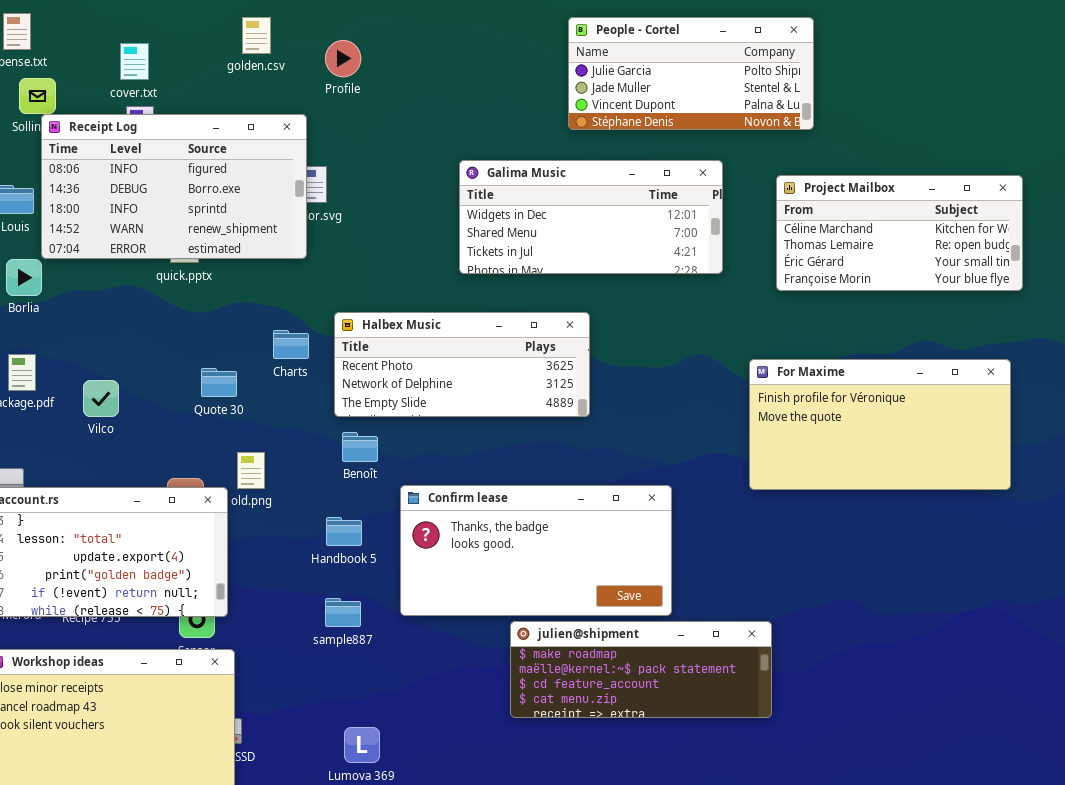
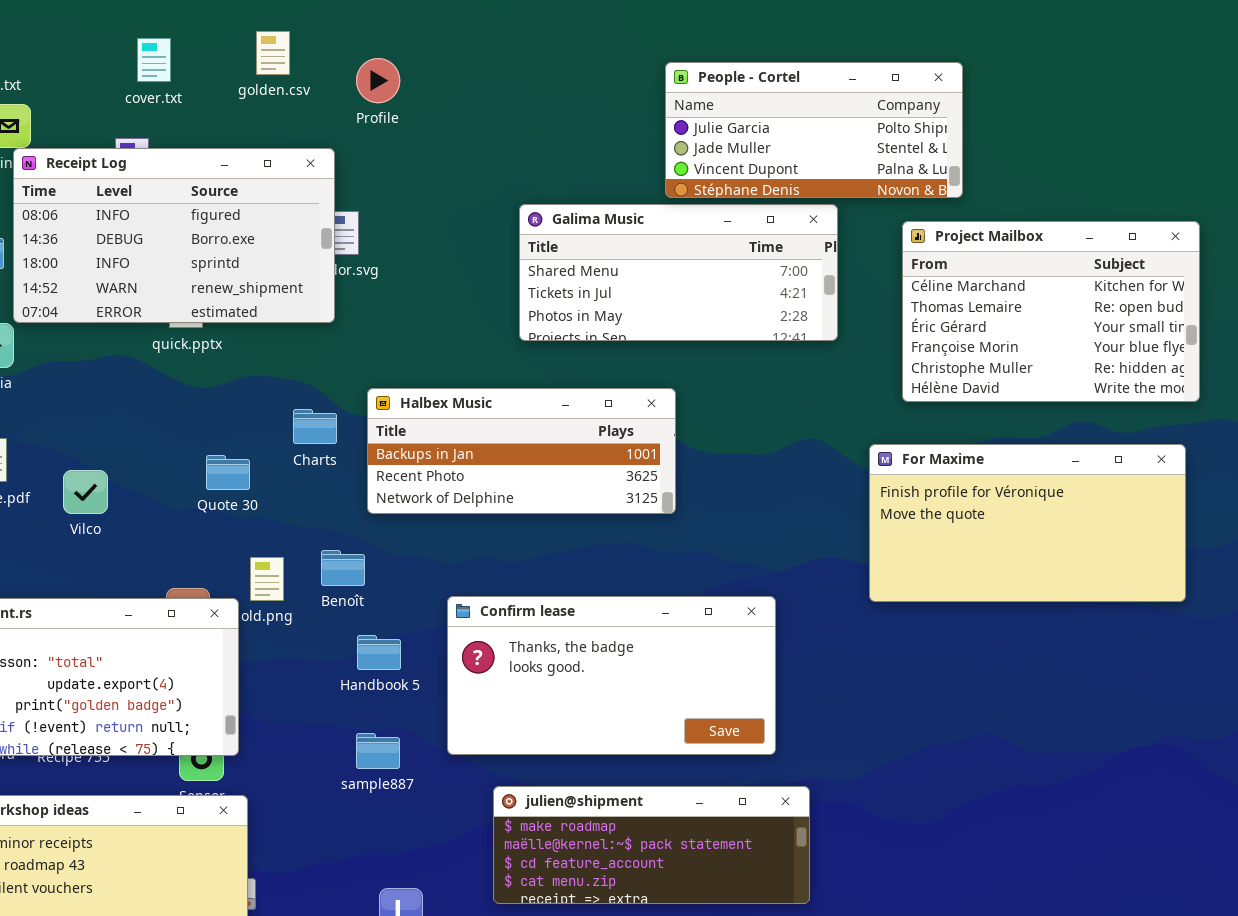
People - Cortel: [568,17,814,130] -> [665,62,963,198], moved
cover.txt: [120,43,149,80] -> [137,38,171,82], moved
Galima Music: [459,160,723,274] -> [519,204,838,341], scrolled down 1 row
Project Mailbox: [776,175,1023,291] -> [902,221,1200,402], resized
Halbex Music: [334,312,590,417] -> [367,388,676,514], scrolled up 1 row
Benoît: [342,432,378,462] -> [321,550,365,586], moved
julien@shipment: [510,621,772,718] -> [493,786,810,904], moved

